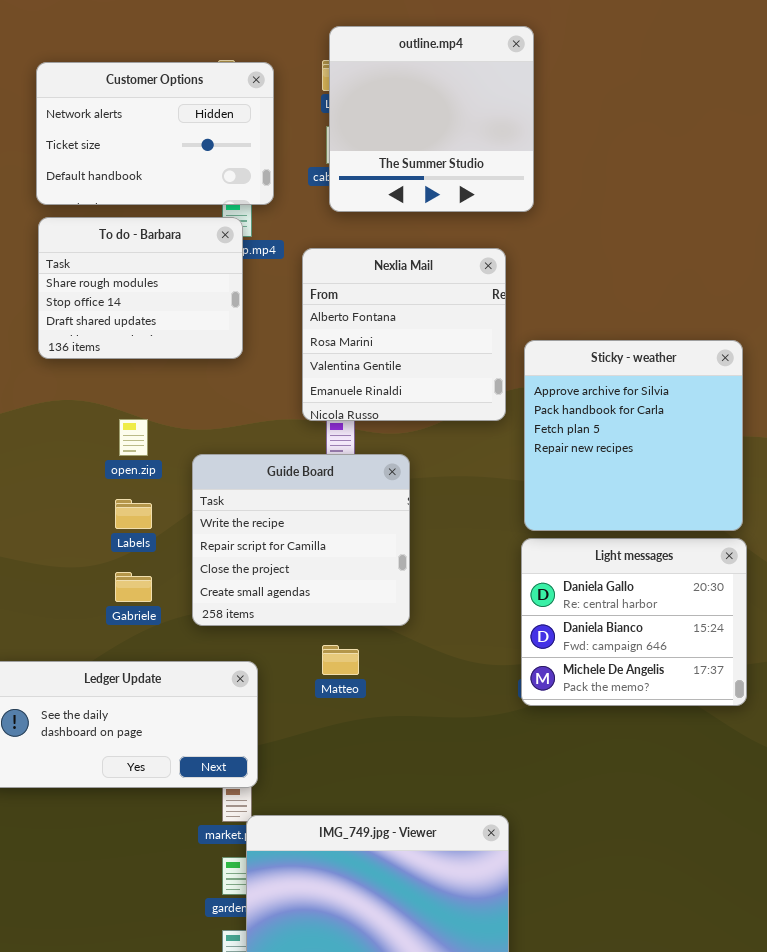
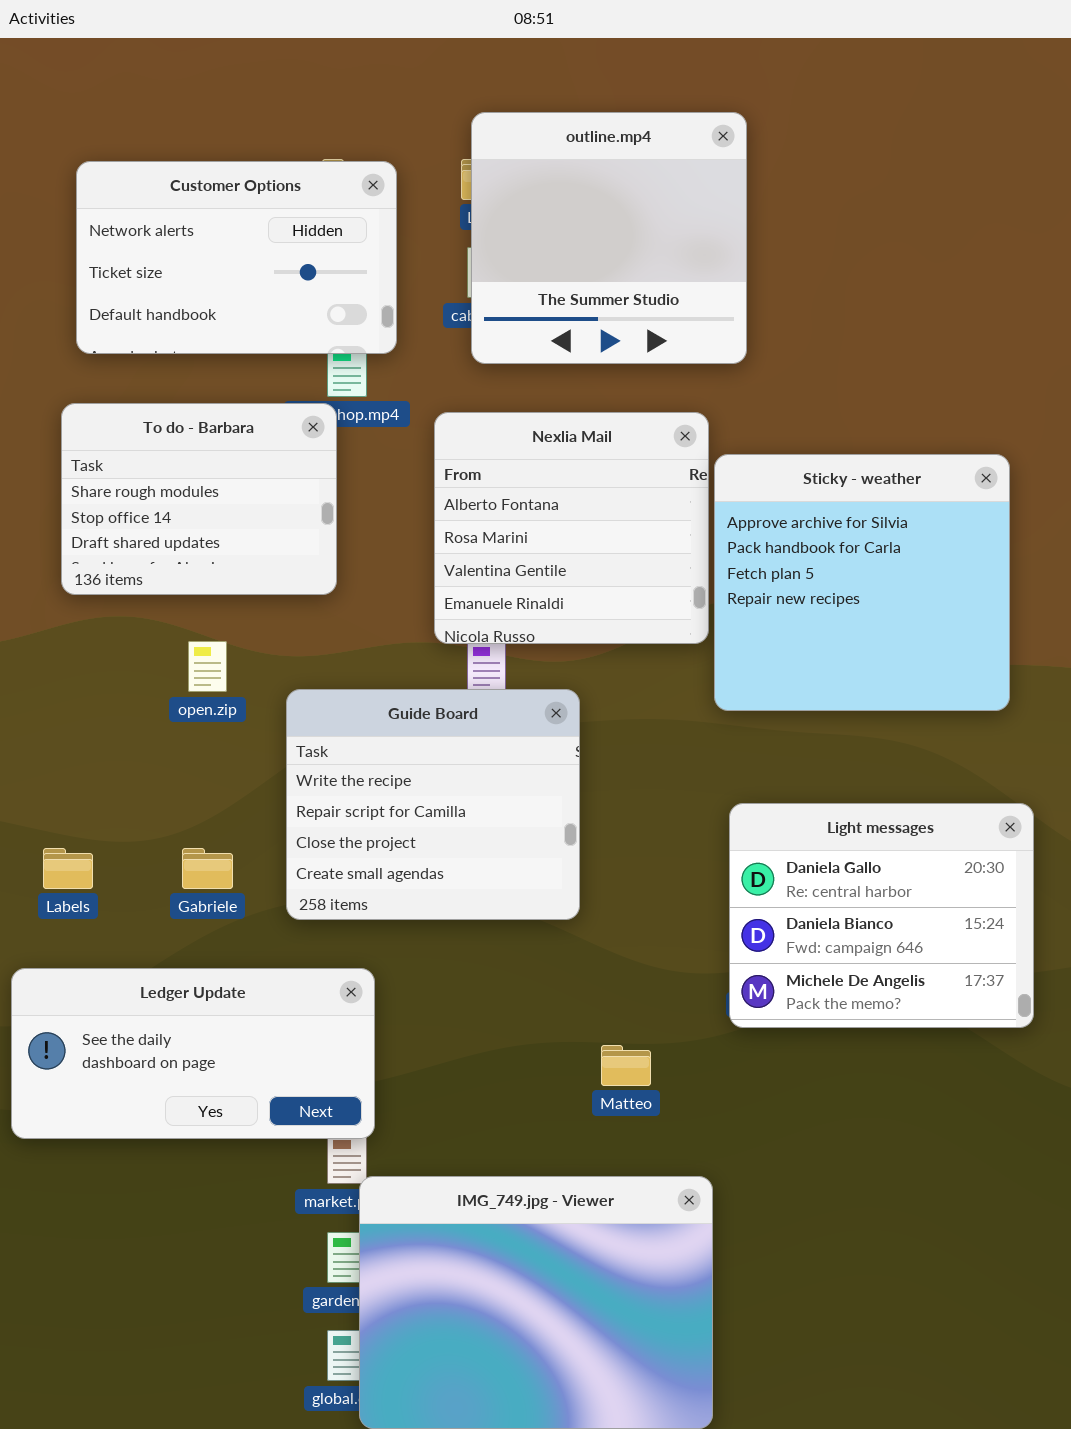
To do - Barbara: [38,217,243,359] -> [61,403,337,595], moved
Sticky - weather: [524,340,743,531] -> [714,454,1010,711], moved
Labels: [115,499,152,529] -> [43,848,93,889], moved
Matteo: [322,645,359,675] -> [601,1045,651,1086], moved

